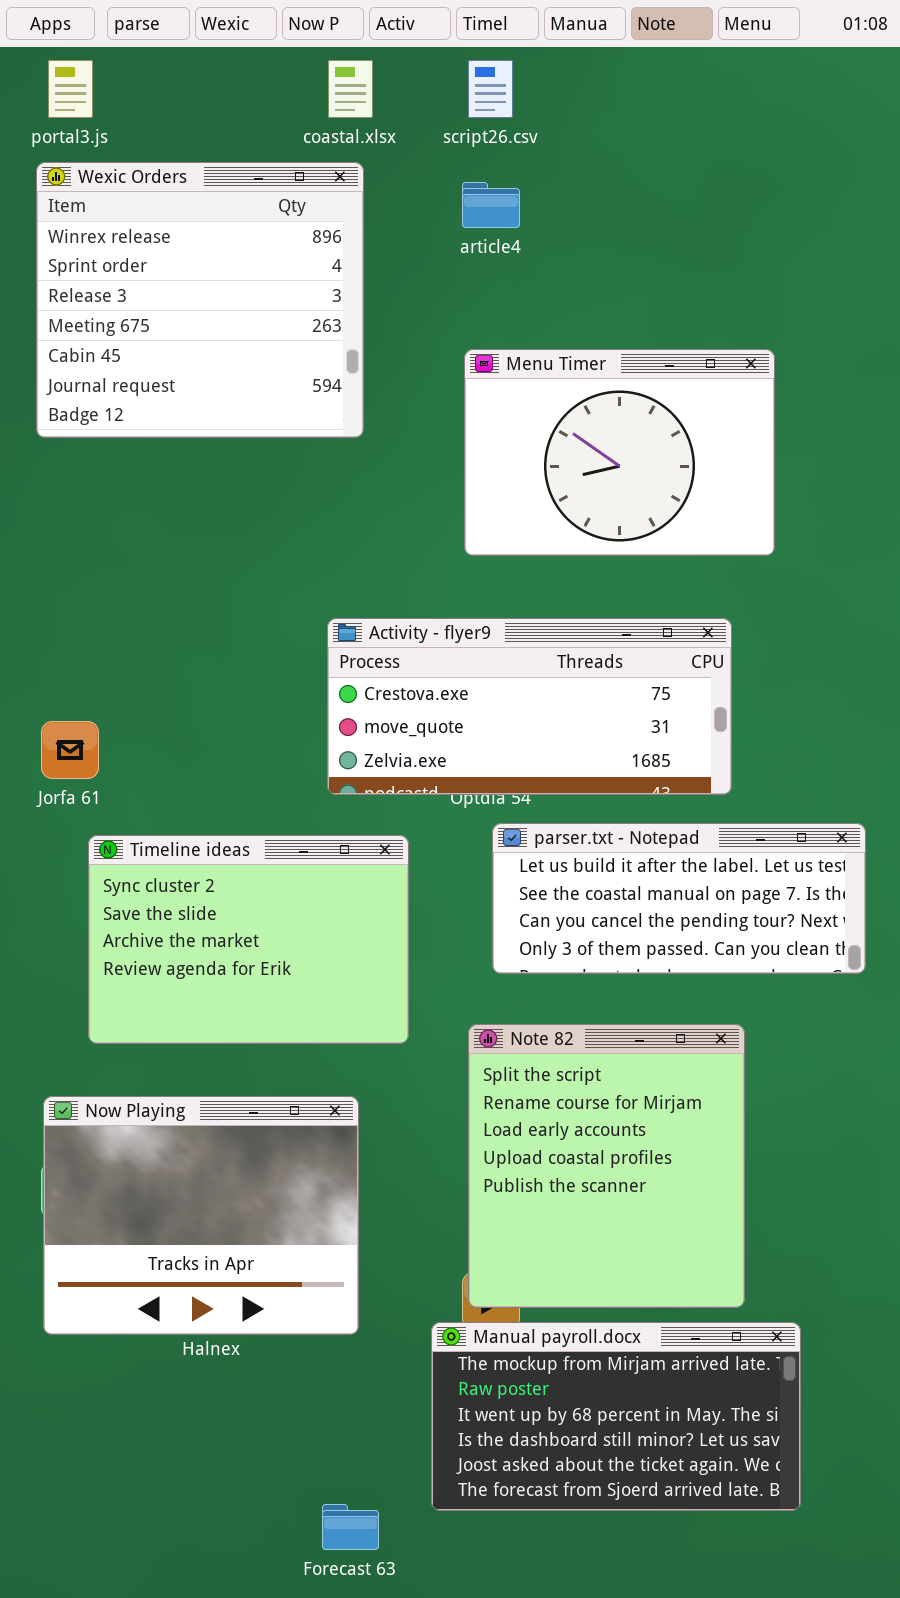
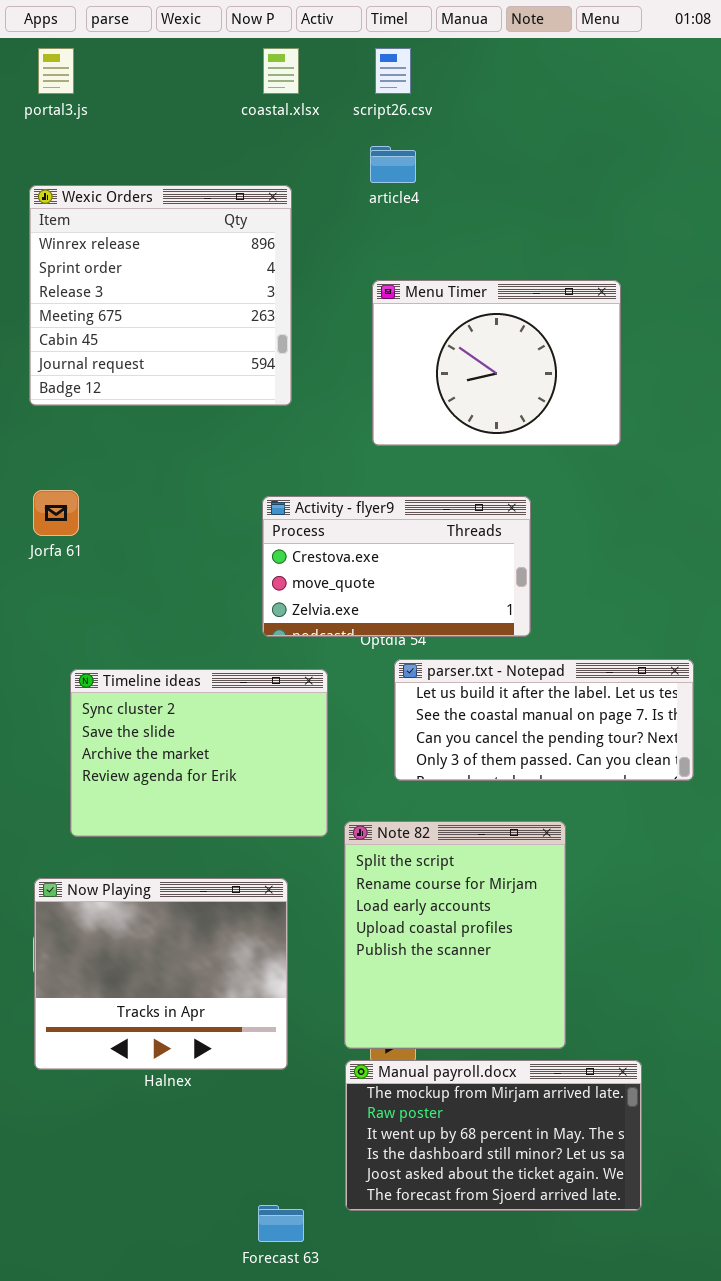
Wexic Orders: [36,162,364,438] -> [29,185,292,406], moved
Activity - flyer9: [327,618,732,795] -> [262,496,531,637], resized
Jorfa 61: [41,721,99,779] -> [33,490,79,536], moved
Note 82: [468,1024,745,1308] -> [344,821,566,1049], moved

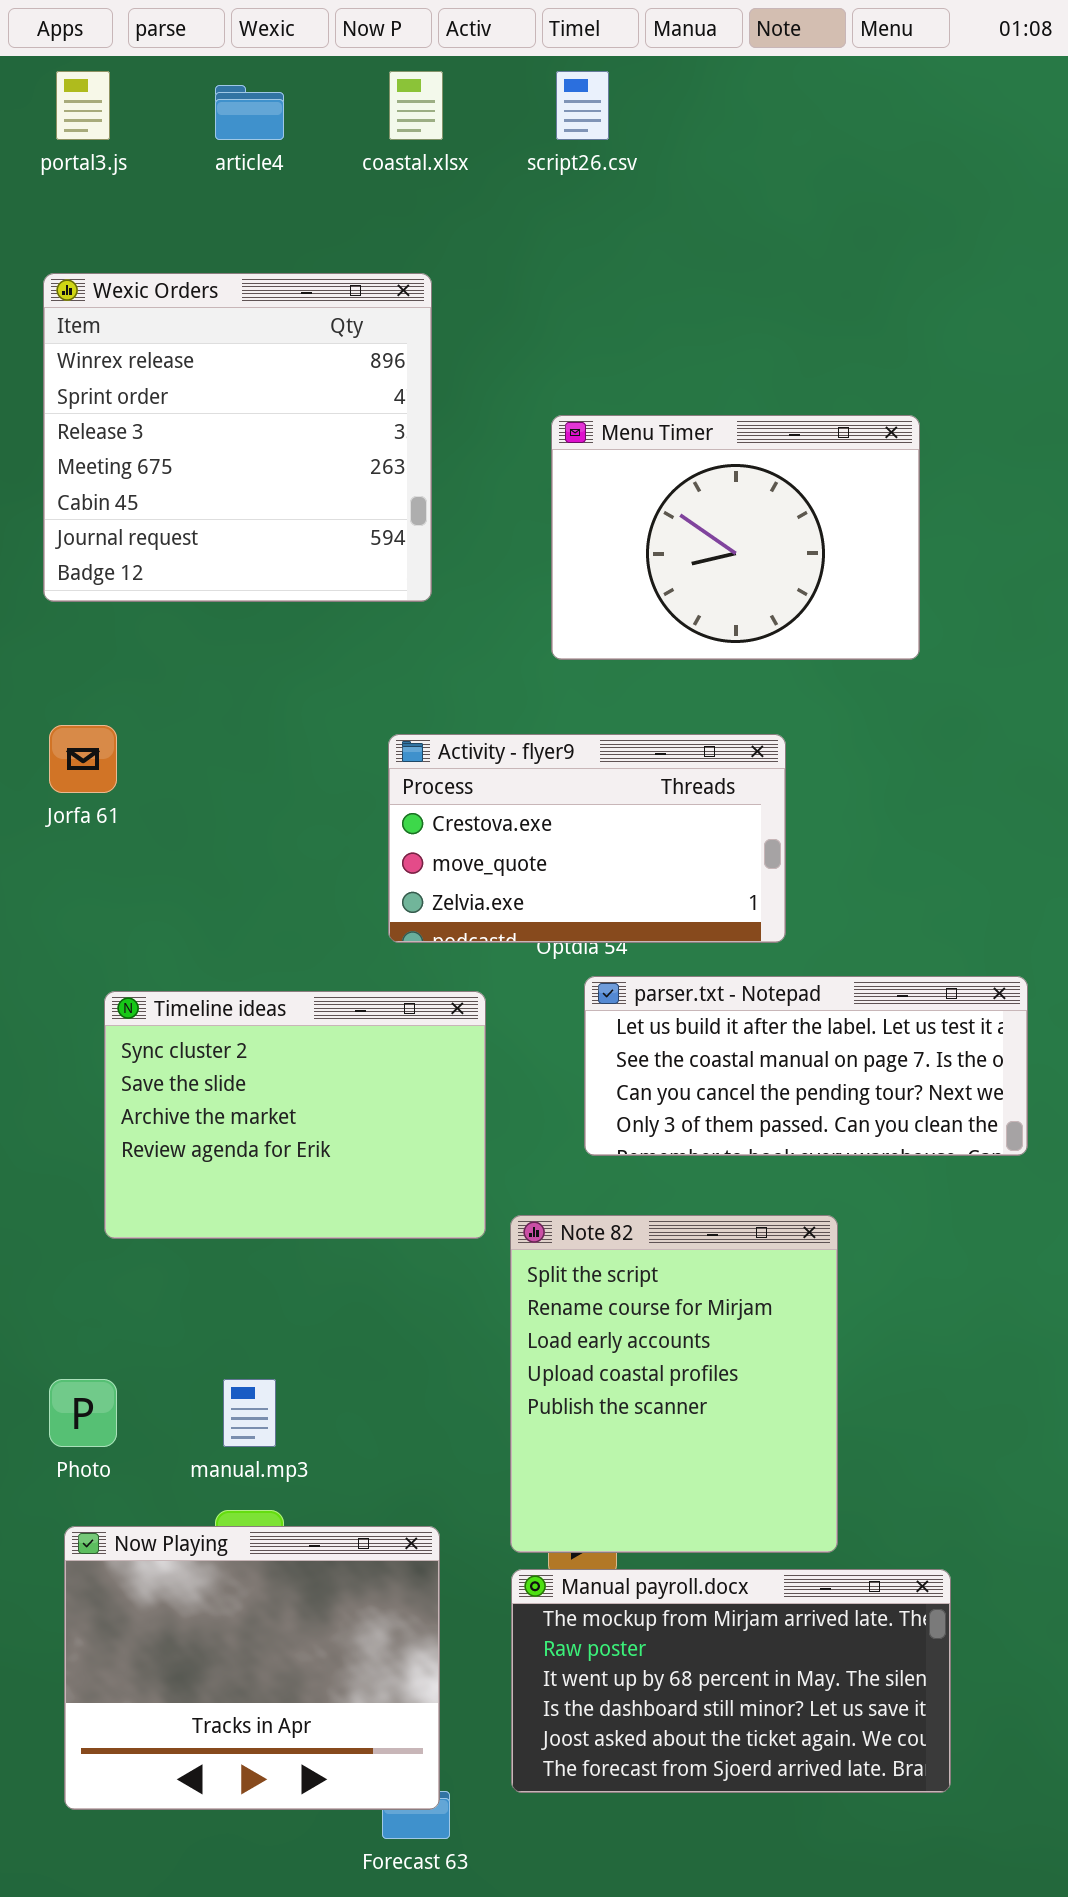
article4: [370,146,416,183] -> [215,85,284,140], moved
Now Playing: [34,878,288,1070] -> [64,1526,440,1810], moved

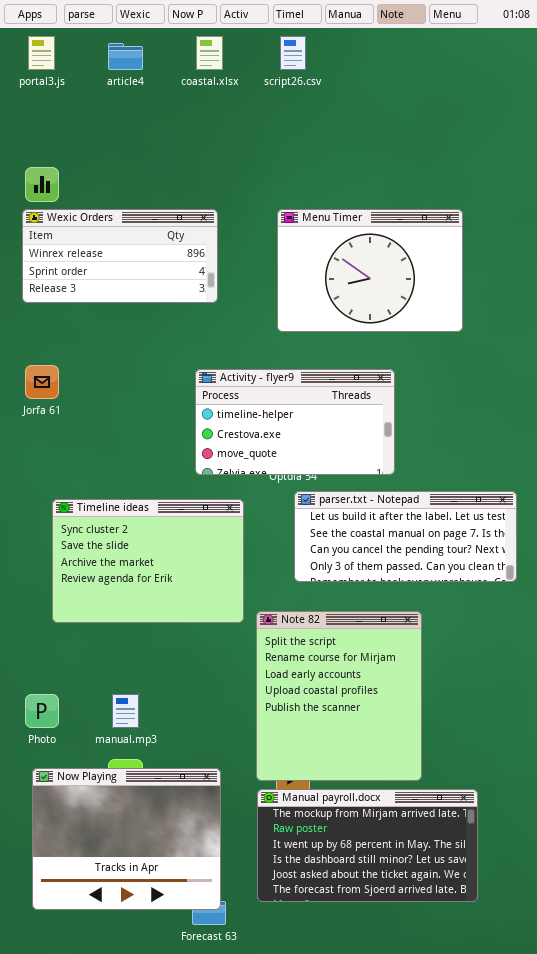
Wexic Orders: [43,273,432,602] -> [22,209,218,303], resized
Activity - flyer9: [388,734,786,943] -> [195,369,395,475], scrolled up 1 row

